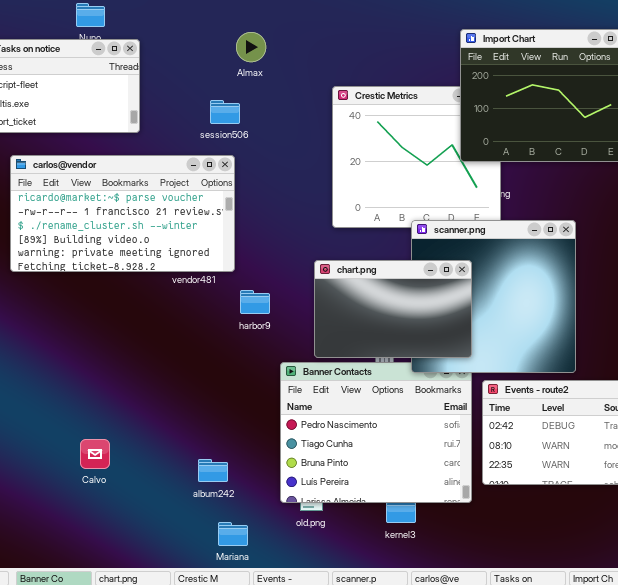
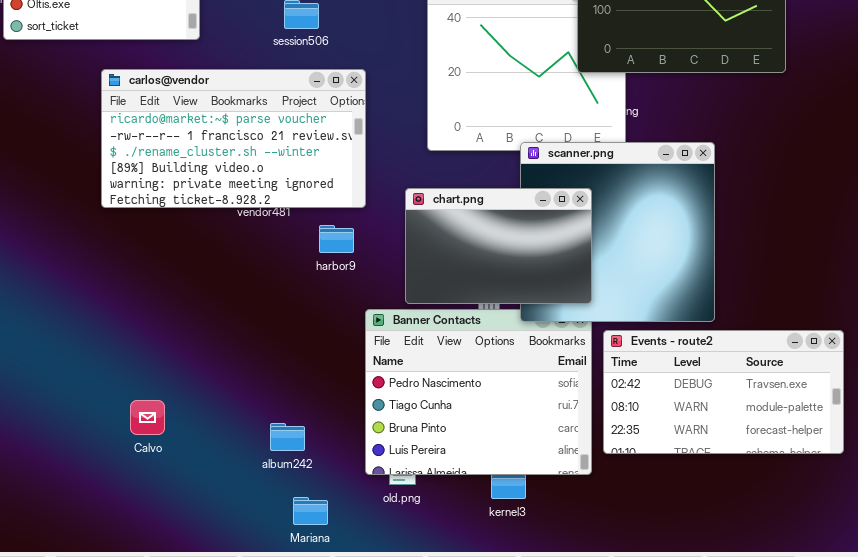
carlos@vendor: [10,155,235,272] -> [101,69,366,208], moved

